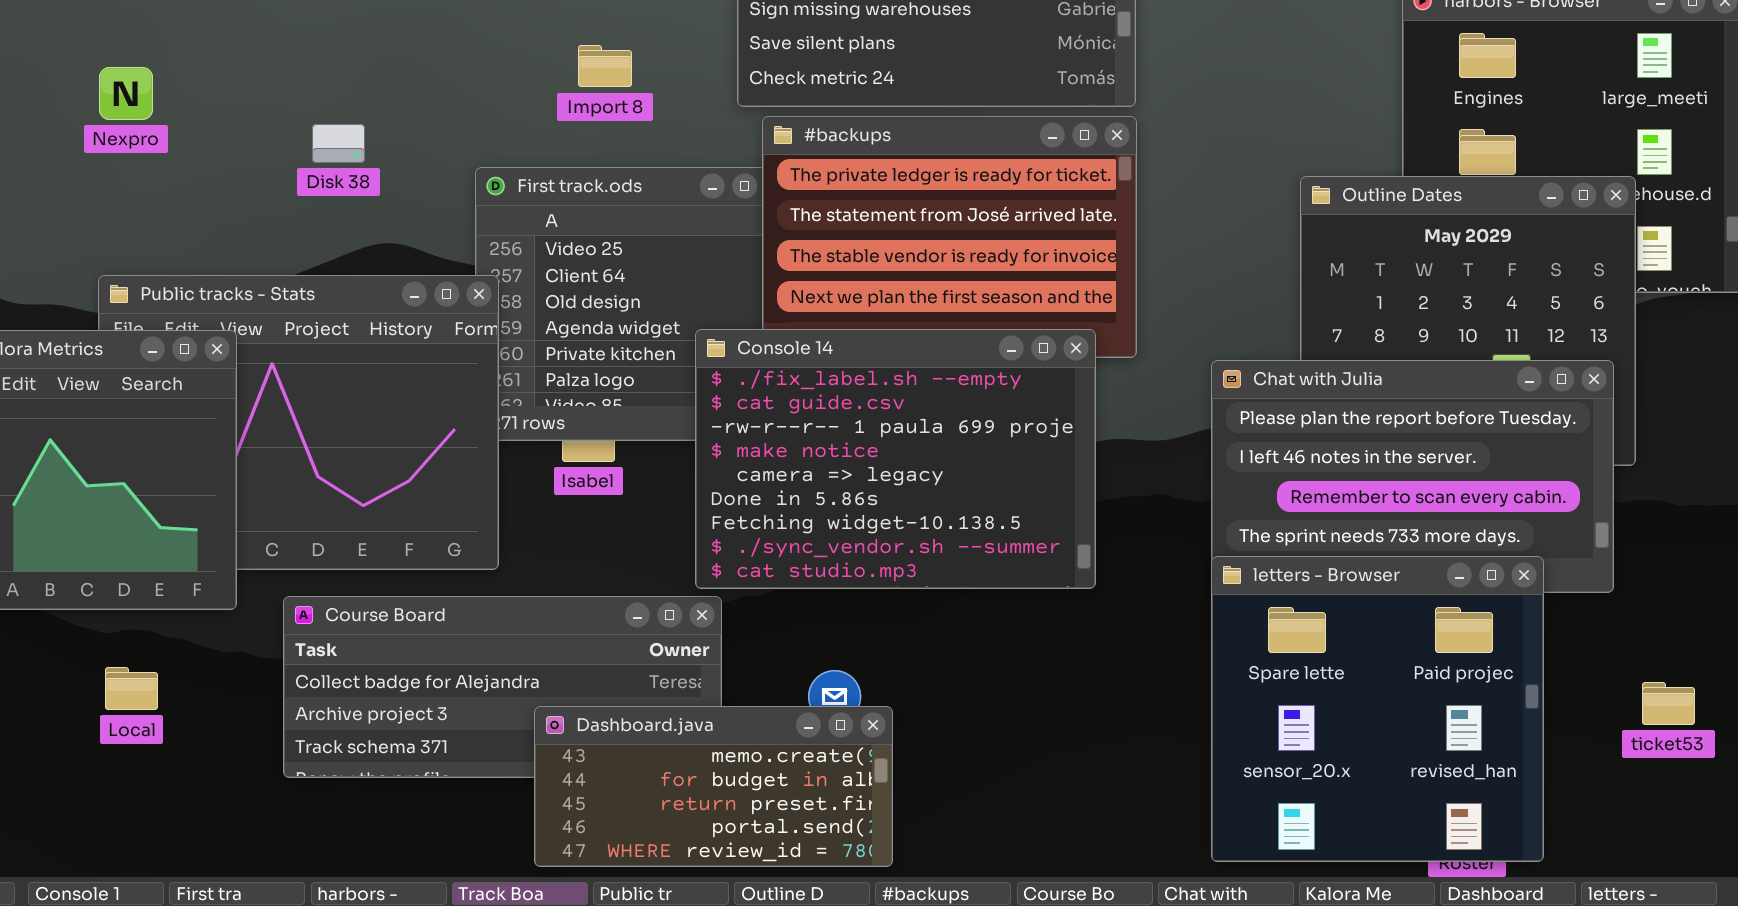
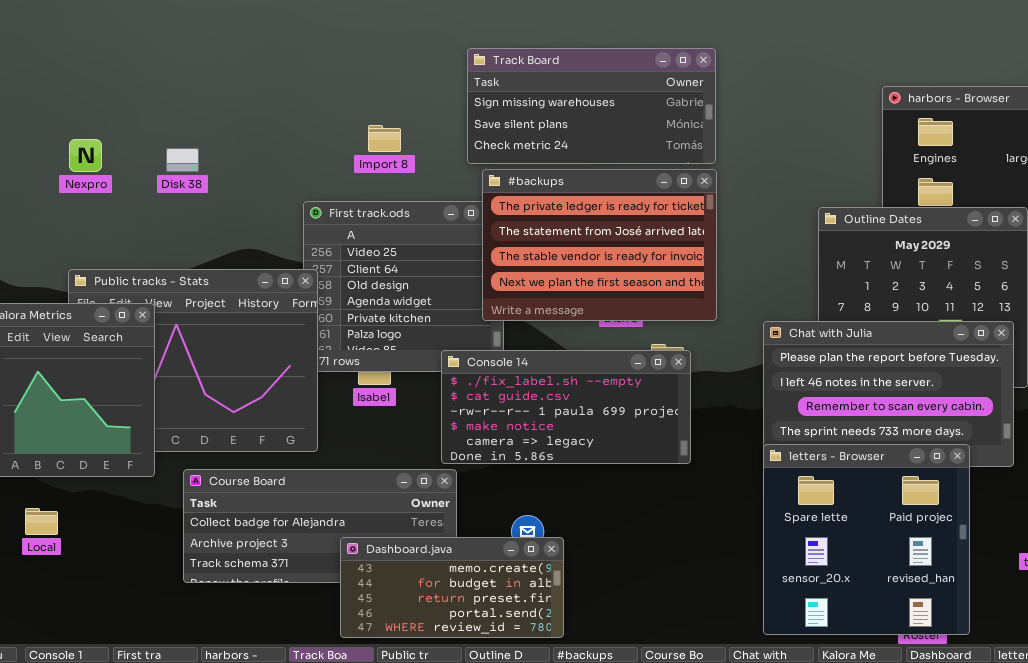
Disk 38: [312,124,365,163] -> [166,148,199,172], moved
Console 14: [695,329,1096,589] -> [441,350,691,464], resized
Local: [105,667,158,710] -> [25,508,58,535], moved

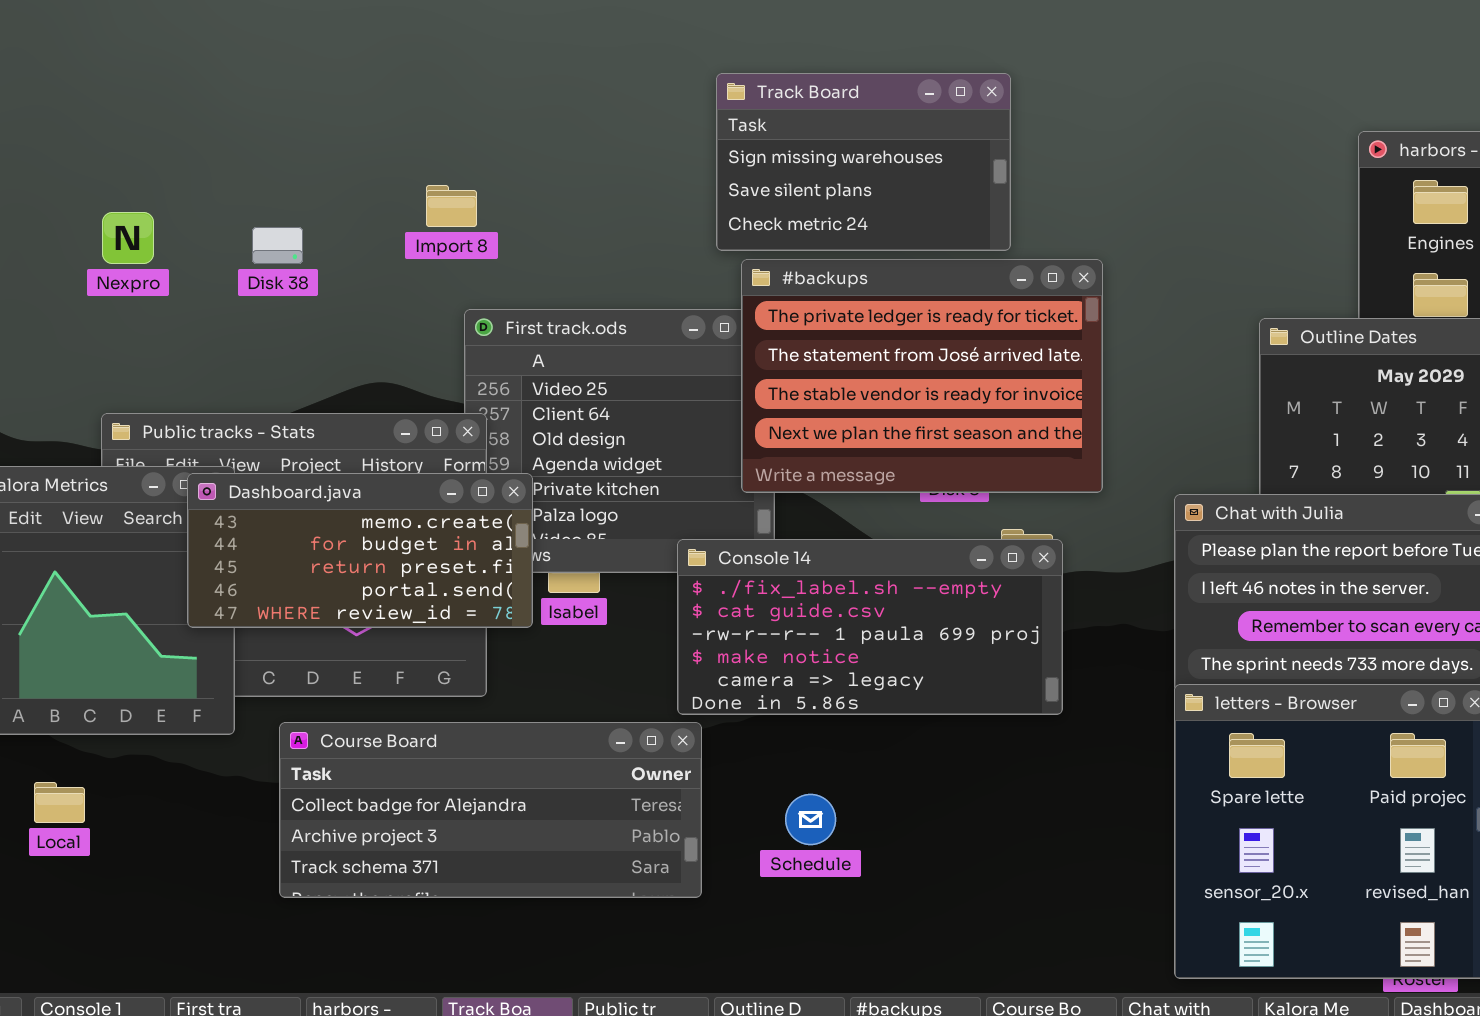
Track Board: [467,48,716,164] -> [716,73,1011,251], resized
Import 8: [368,125,401,152] -> [426,185,477,227], moved
Dashboard.java: [340,537,564,638] -> [187,473,533,628], moved

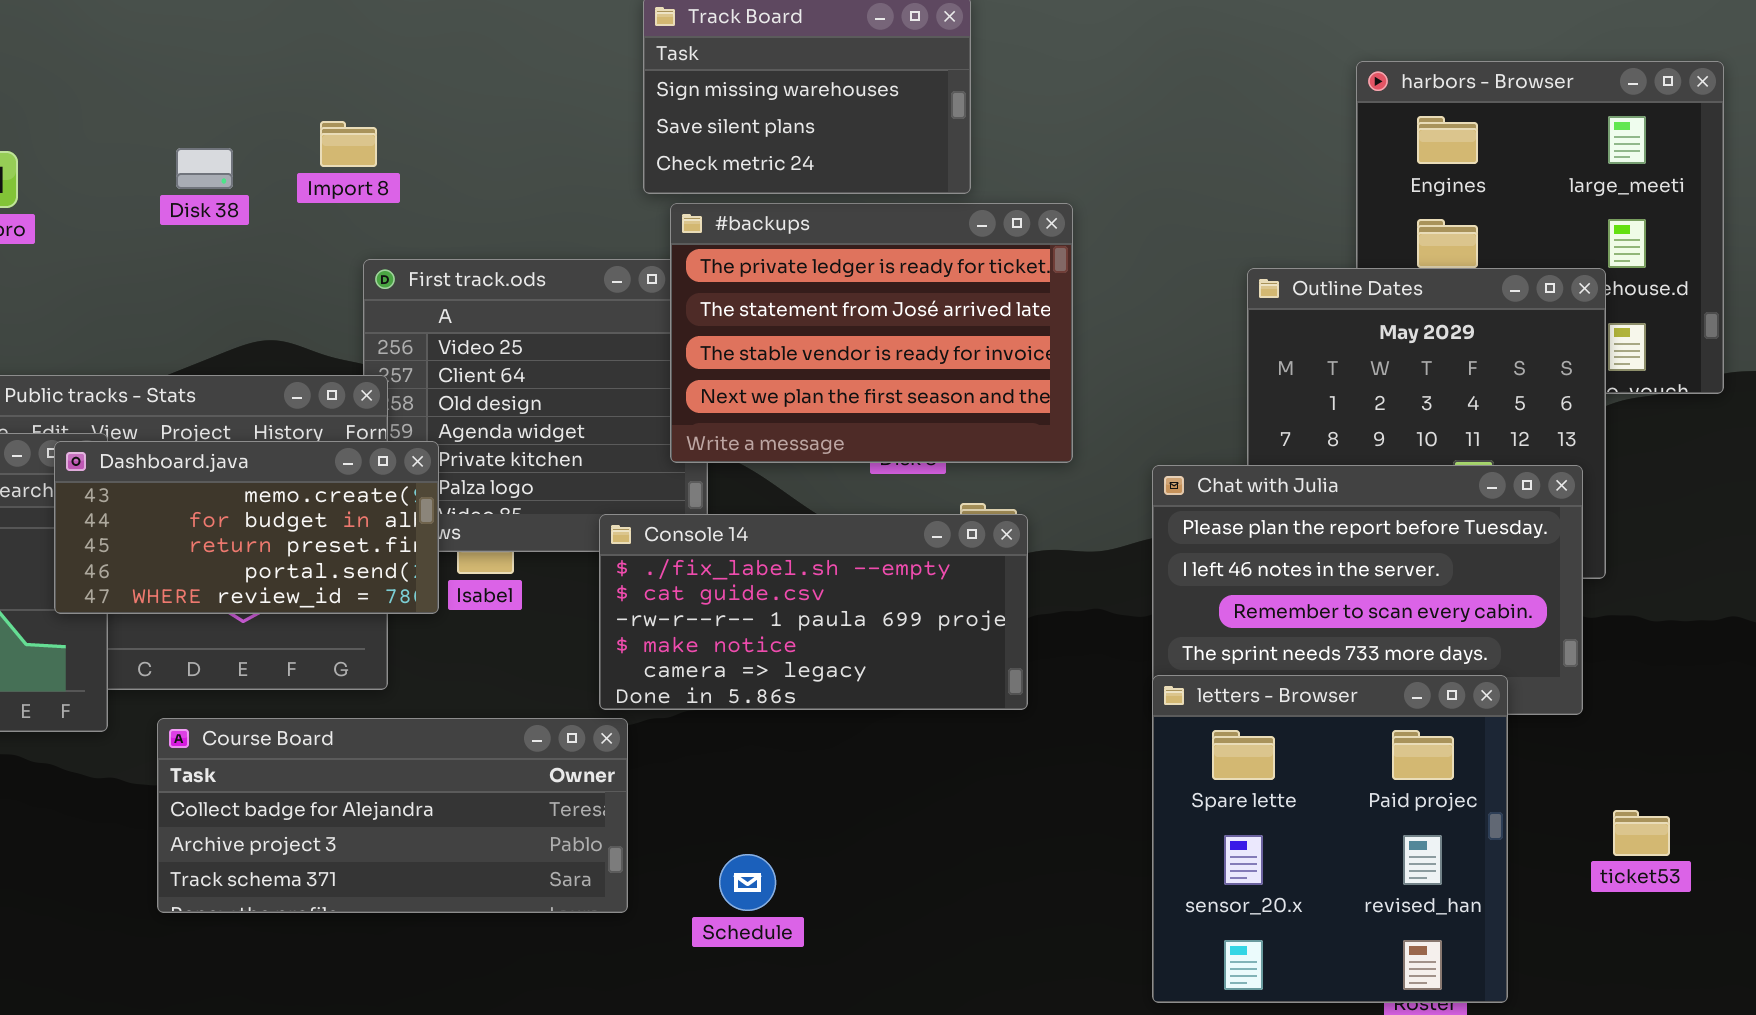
Disk 38: [252,227,303,264] -> [176,148,233,189], moved
Schedule: [785,794,836,845] -> [719,854,776,911], moved

